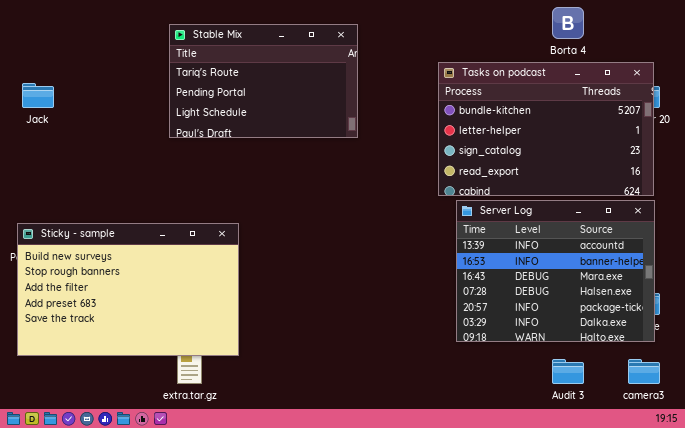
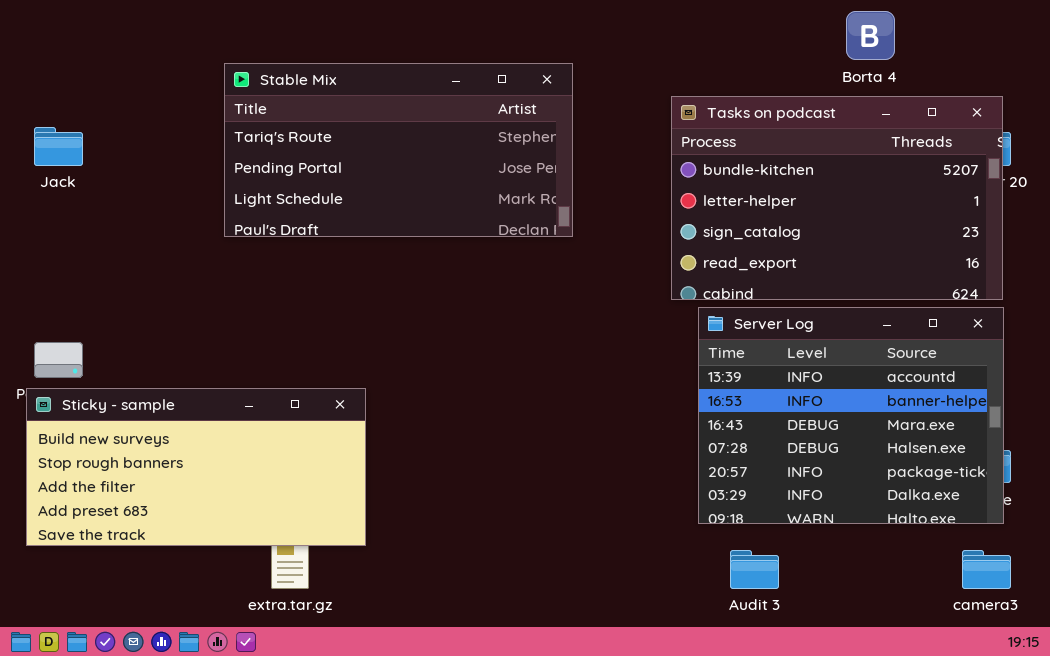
Stable Mix: [169,24,358,138] -> [224,63,573,237], moved, resized
Sticky - sample: [17,223,239,356] -> [26,388,366,546], resized
Audit 3: [552,359,584,384] -> [730,550,779,589], moved

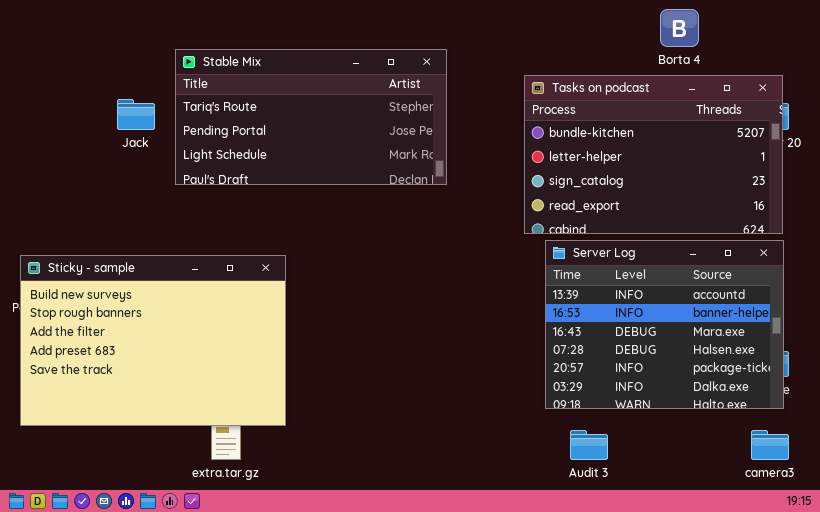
Jack: [34,127,83,166] -> [117,99,155,130], moved
Sticky - sample: [26,388,366,546] -> [20,255,286,426], resized

